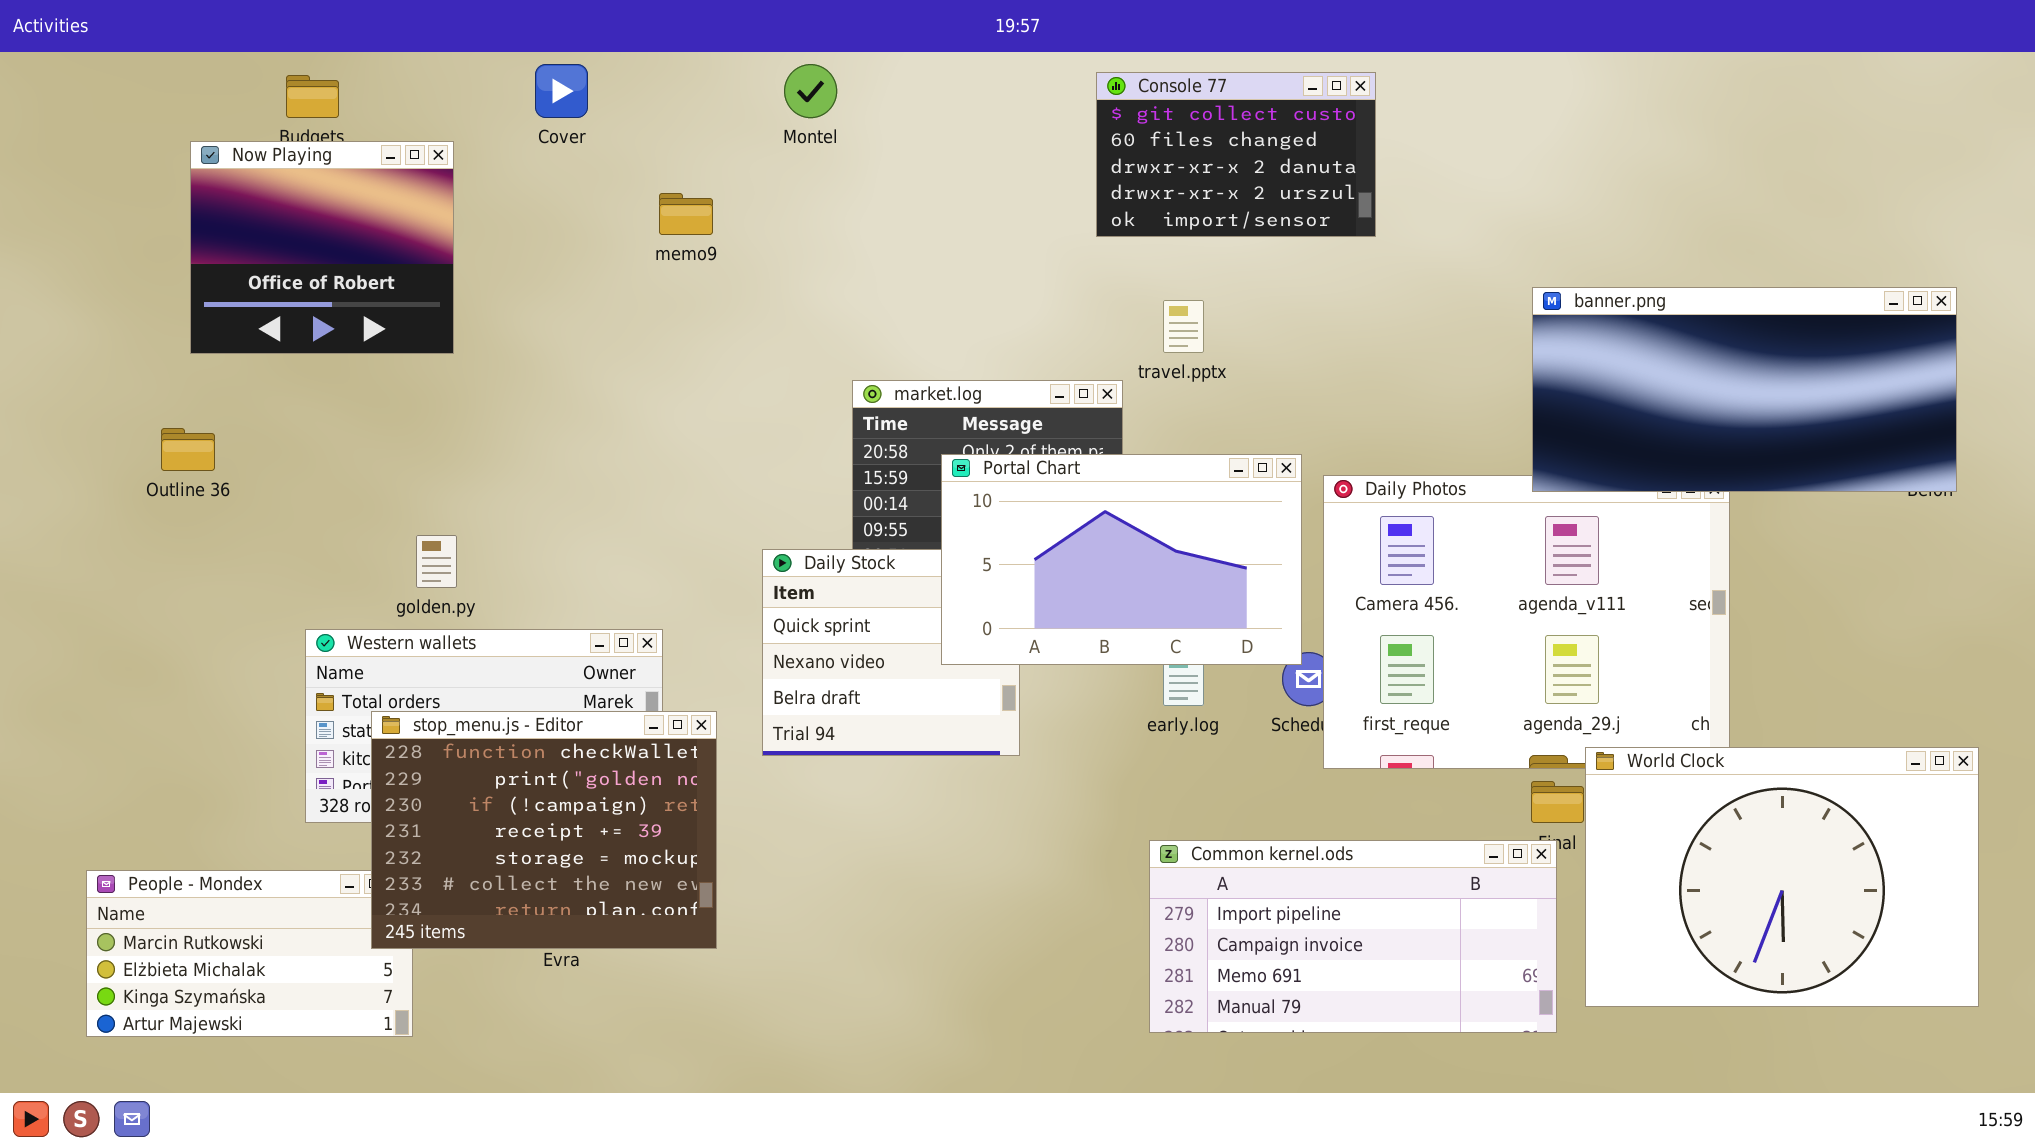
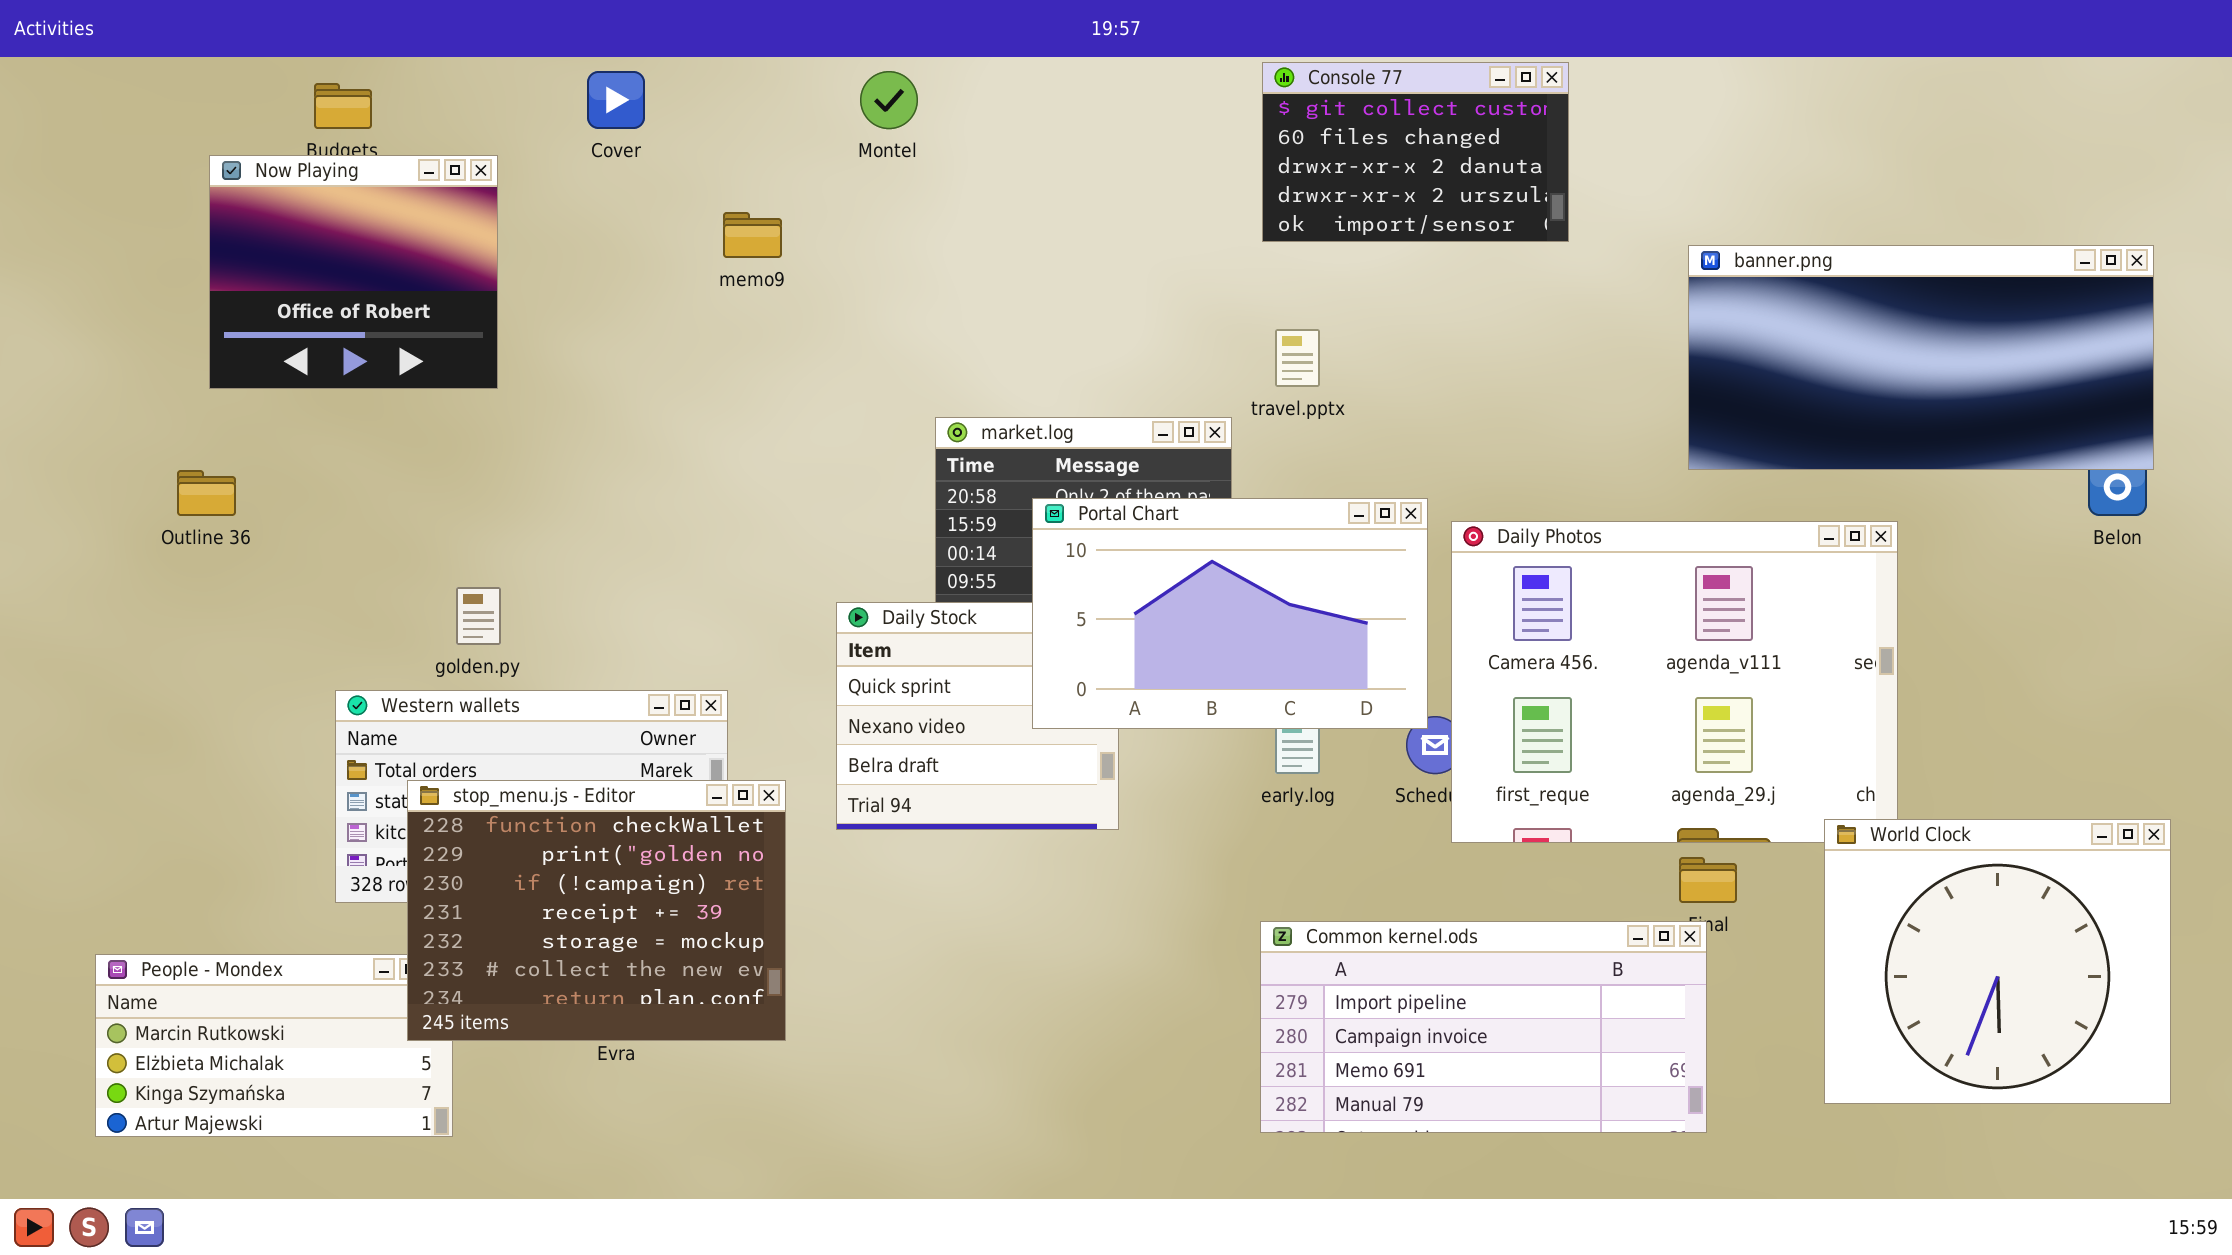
Console 77: [1096,72,1376,237] -> [1262,62,1569,242], moved
banner.png: [1532,287,1957,492] -> [1688,245,2154,470], moved
World Clock: [1585,747,1979,1007] -> [1824,819,2171,1104], resized

